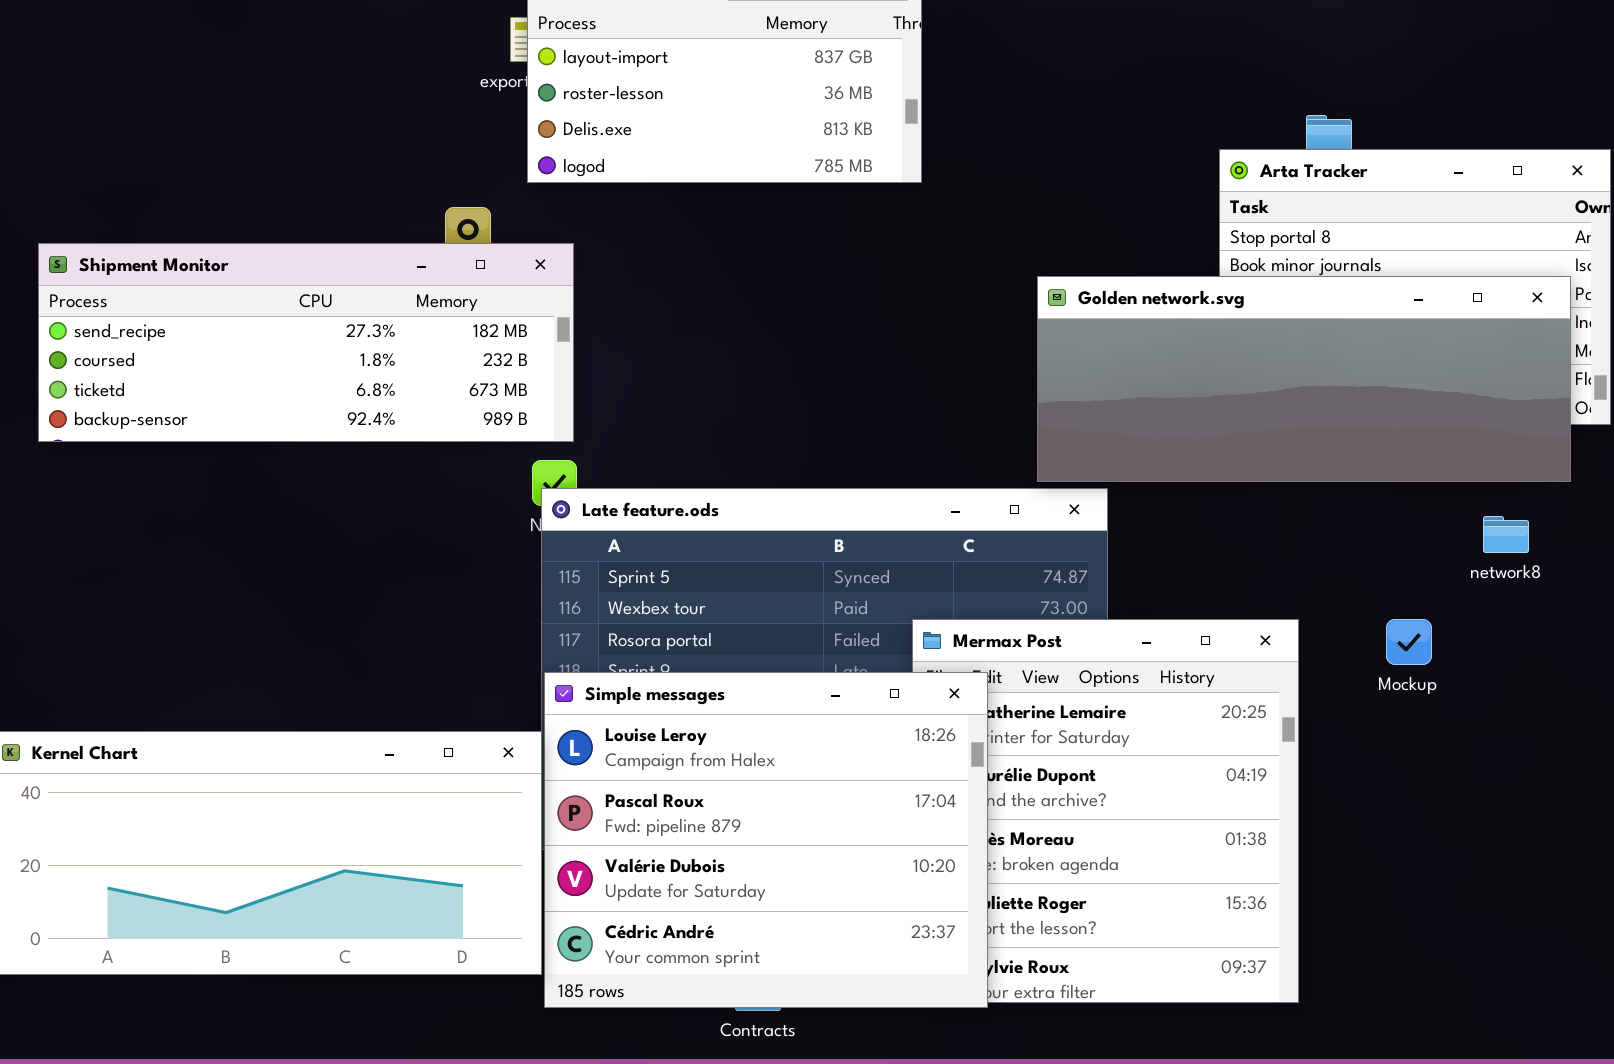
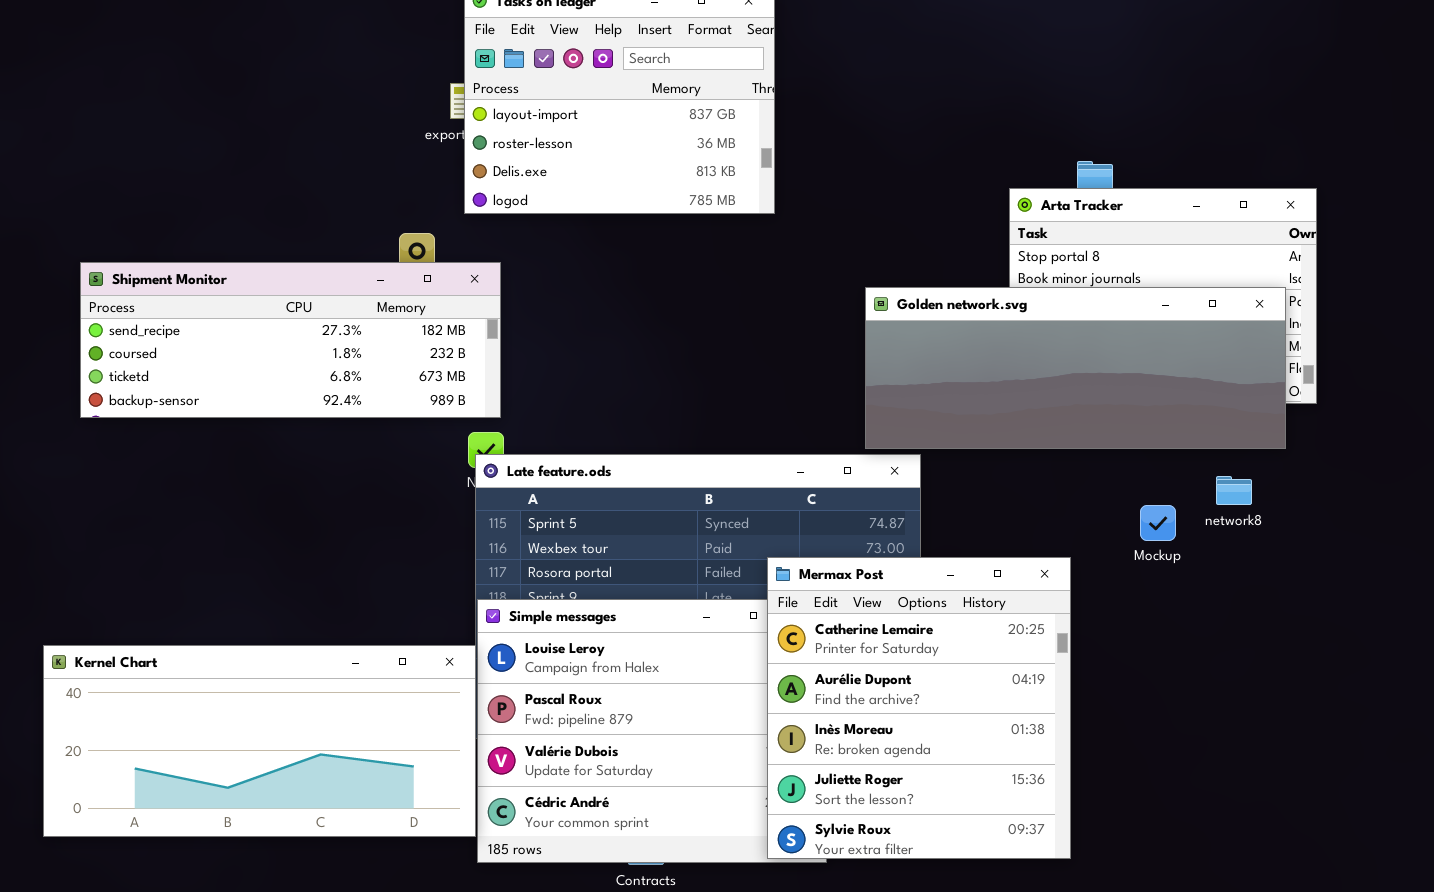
Mermax Post: [912,619,1299,1003] -> [767,557,1071,859], raised
Mockup: [1386,619,1432,665] -> [1140,505,1176,541], moved

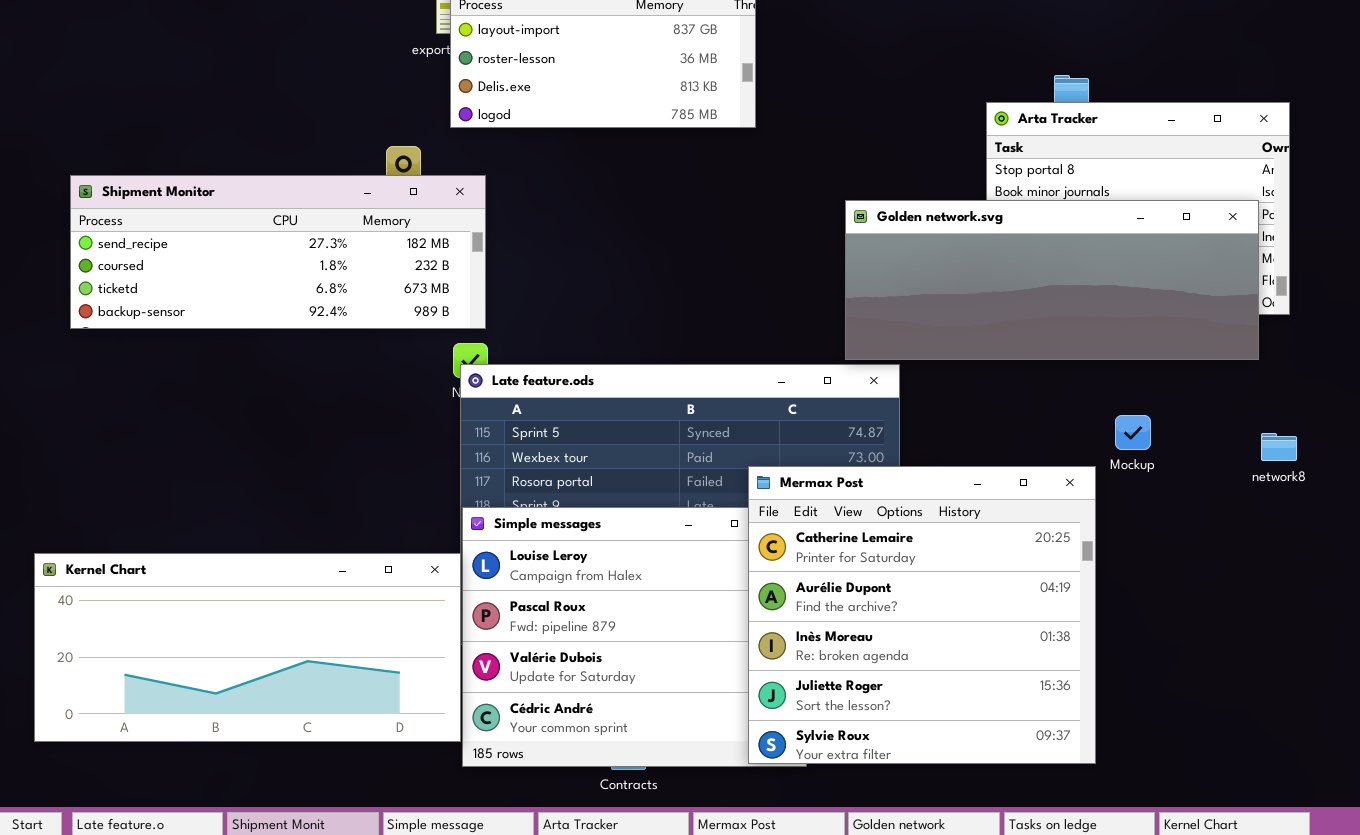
network8: [1216,476,1252,505] -> [1261,433,1297,461], moved
Mermax Post: [767,557,1071,859] -> [748,466,1096,764], resized

